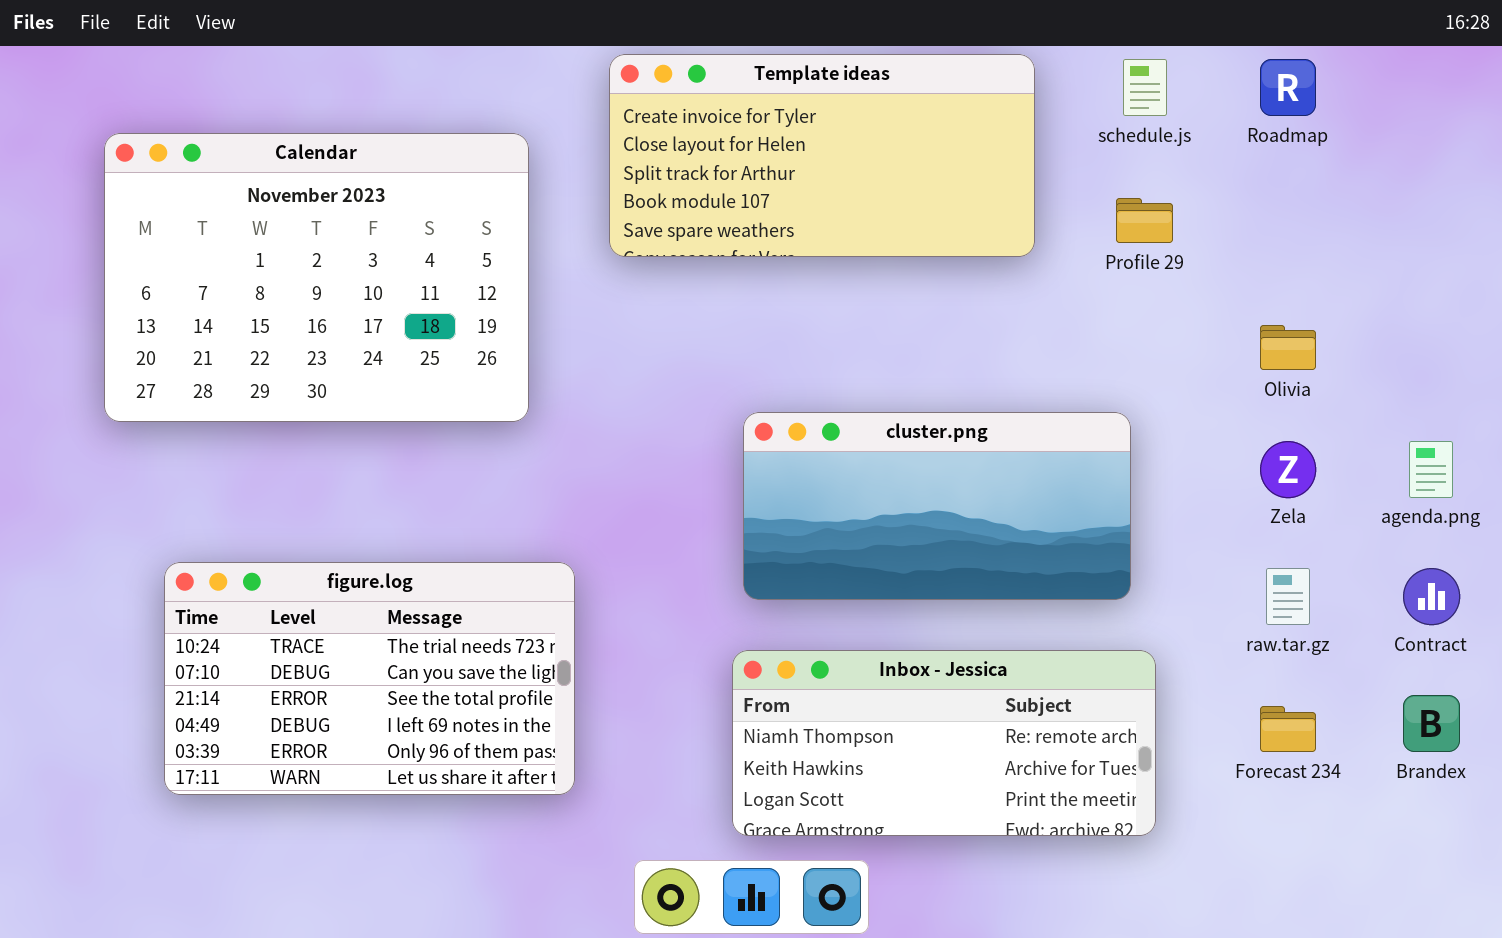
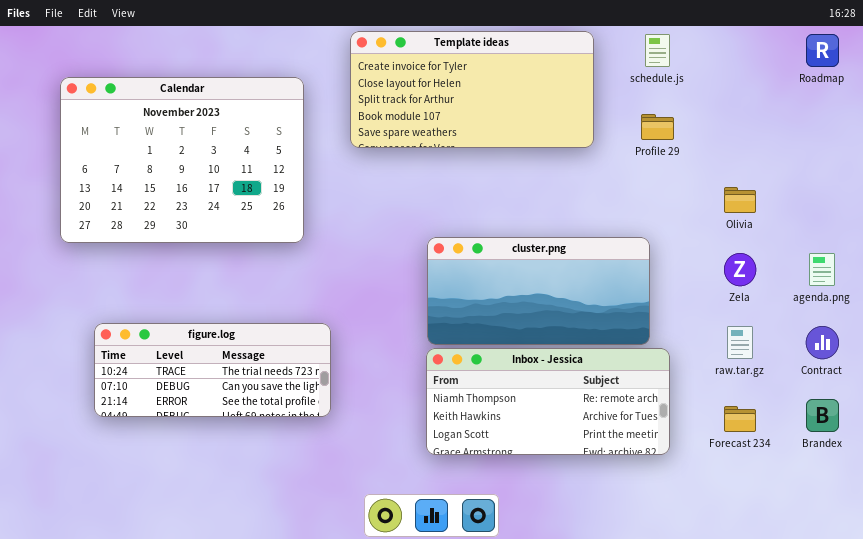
Roadmap: [1260,59,1316,116] -> [806,34,839,67], moved
figure.log: [164,562,575,795] -> [94,323,331,417], resized
Inbox - Jessica: [732,650,1156,836] -> [426,348,670,455], moved

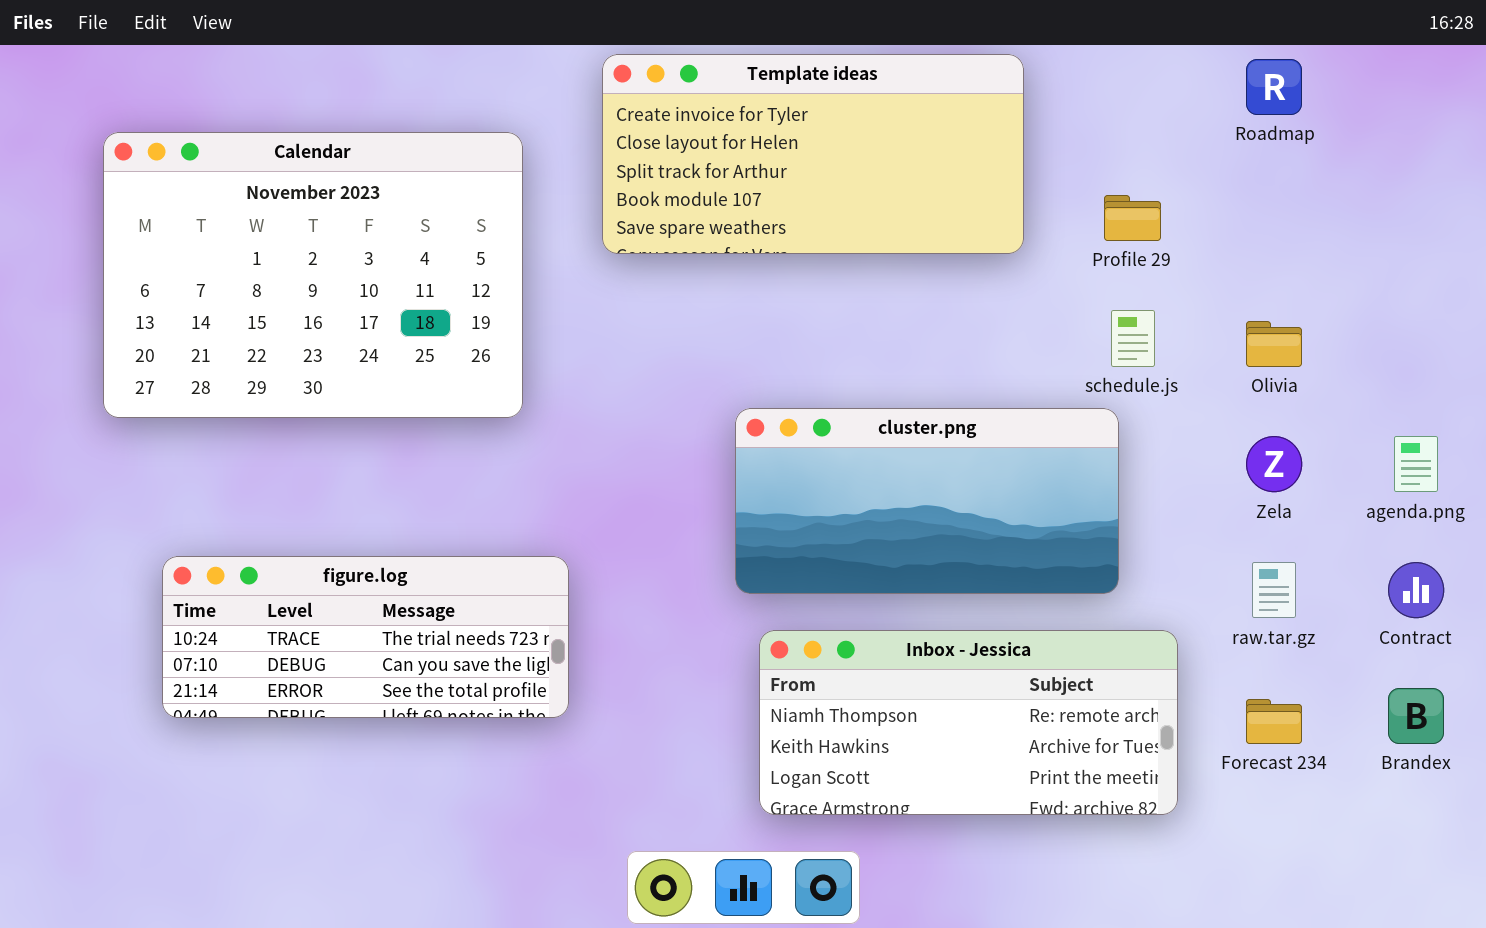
schedule.js: [645,34,670,67] -> [1111,310,1155,367], moved
Roadmap: [806,34,839,67] -> [1246,59,1302,115], moved
Inbox - Jessica: [426,348,670,455] -> [759,630,1178,815], moved

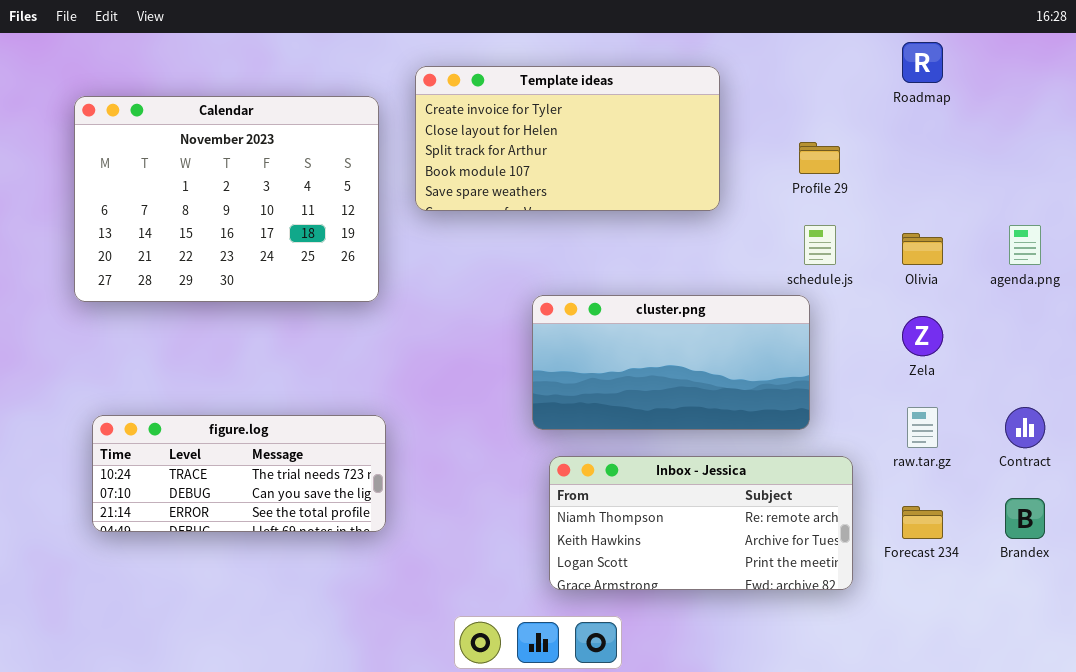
Template ideas: [602,54,1024,254] -> [415,66,720,211], moved
agenda.png: [1394,436,1438,492] -> [1009,225,1041,265], moved
figure.log: [162,556,569,718] -> [92,415,386,532], moved

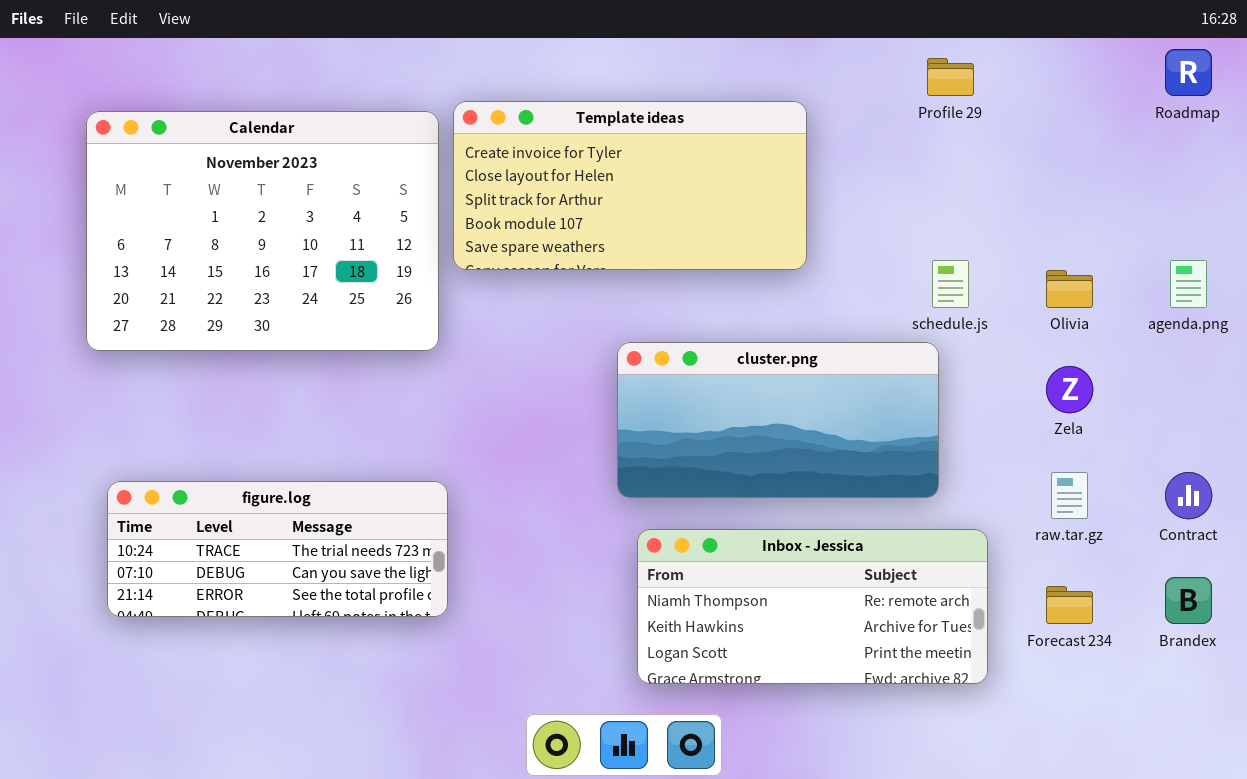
Roadmap: [902,42,943,83] -> [1165,49,1212,96], moved
Template ideas: [415,66,720,211] -> [453,101,807,270], moved
Profile 29: [799,142,840,174] -> [927,58,974,96], moved

